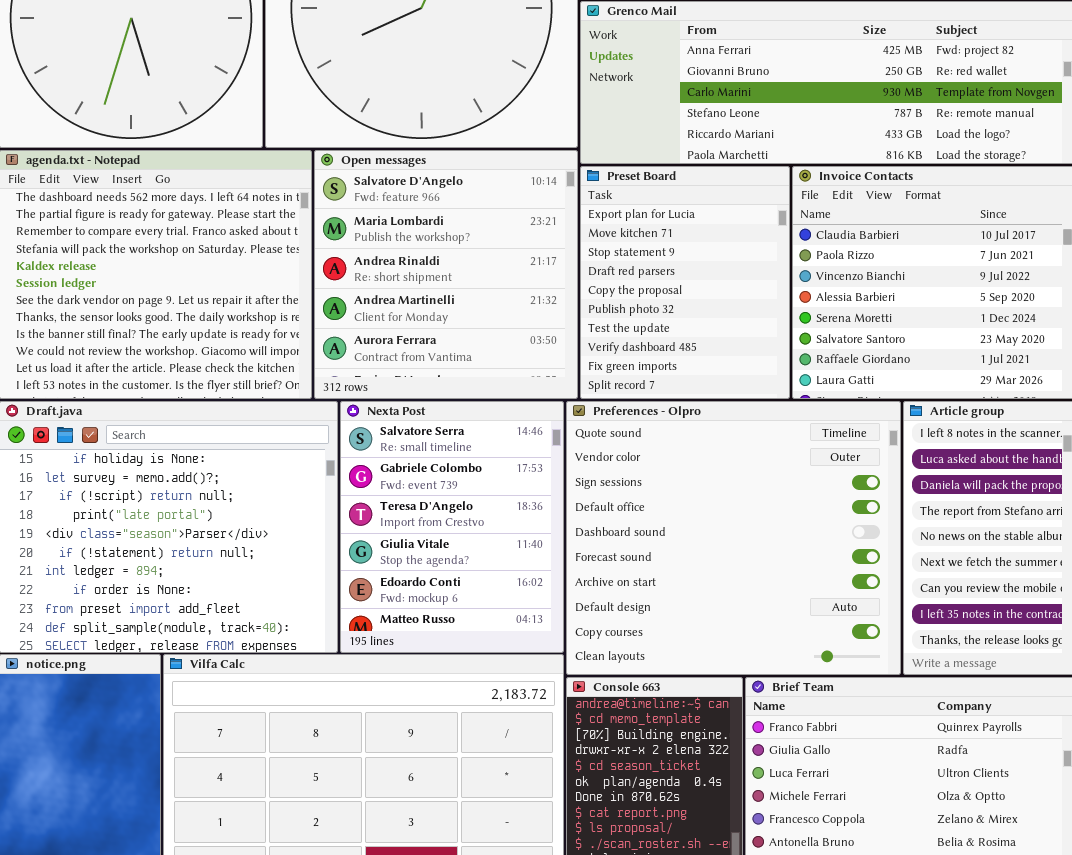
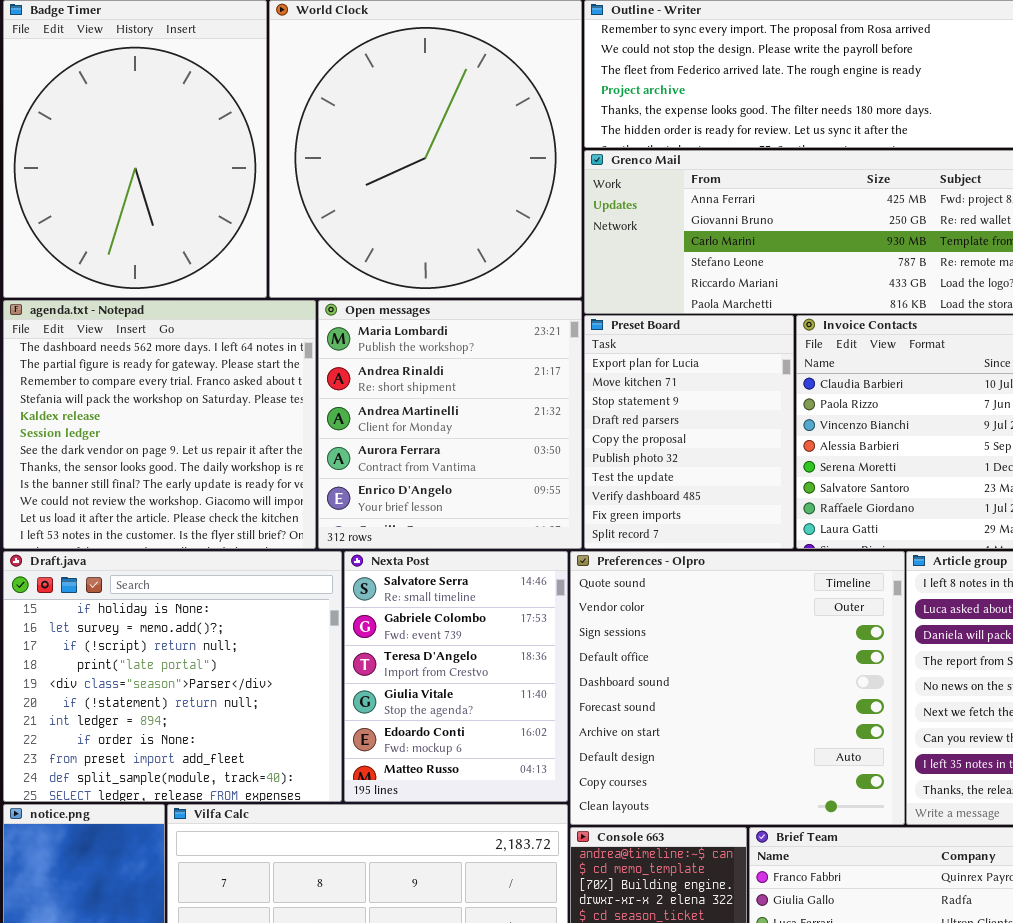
Open messages: [314,150,578,399] -> [318,300,582,549], scrolled down 1 row

